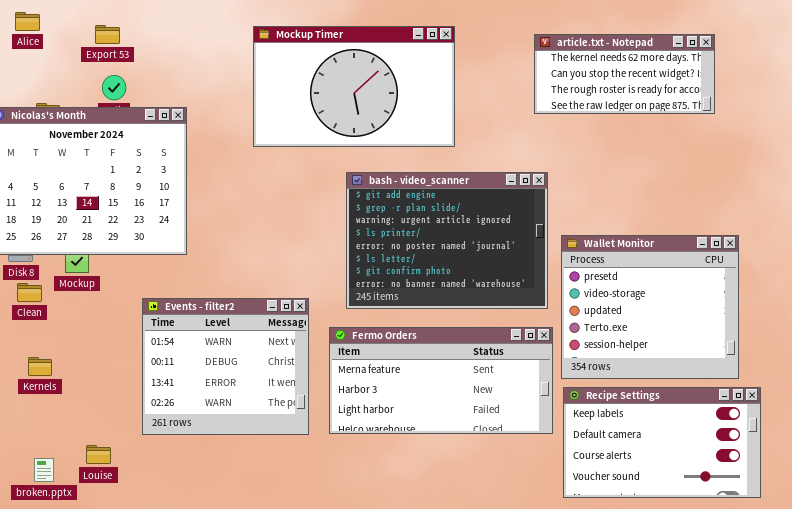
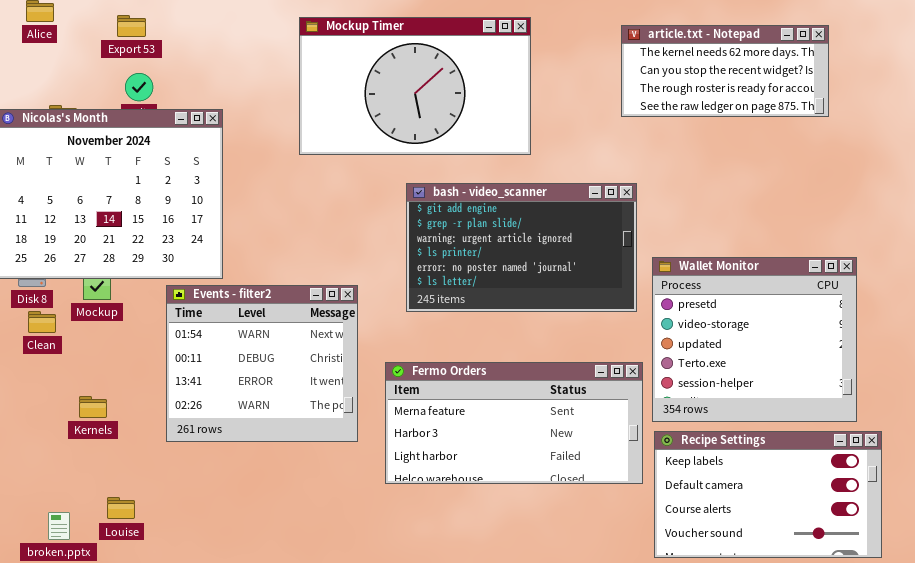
bash - video_scanner: [346,172,548,309] -> [406,183,637,312], resized
Events - filter2: [142,298,309,435] -> [166,285,358,442], moved
Kernels: [28,357,52,376] -> [79,396,107,418], moved

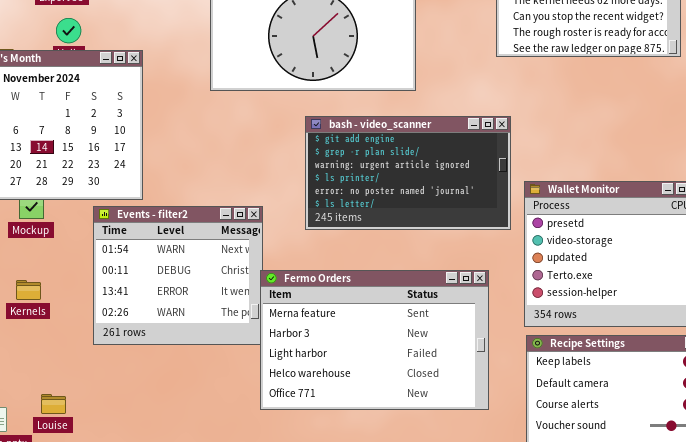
Fermo Orders: [385,362,643,484] -> [260,270,489,410], moved, resized
Kernels: [79,396,107,418] -> [16,280,41,300], moved

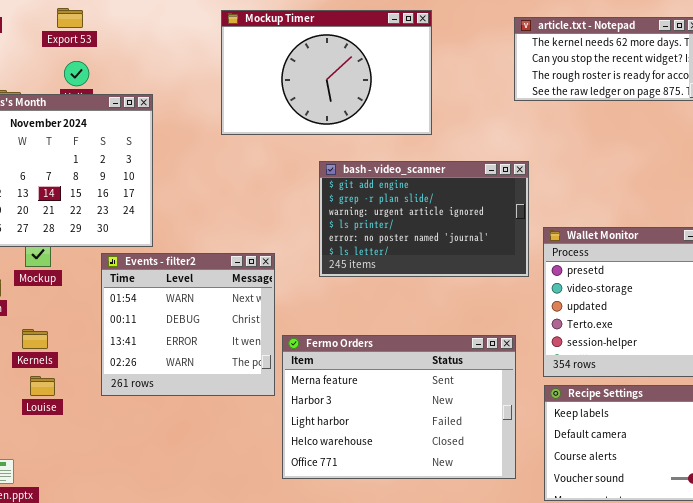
Fermo Orders: [260,270,489,410] -> [282,335,516,479], moved
Louise: [41,394,66,414] -> [30,376,55,396], moved

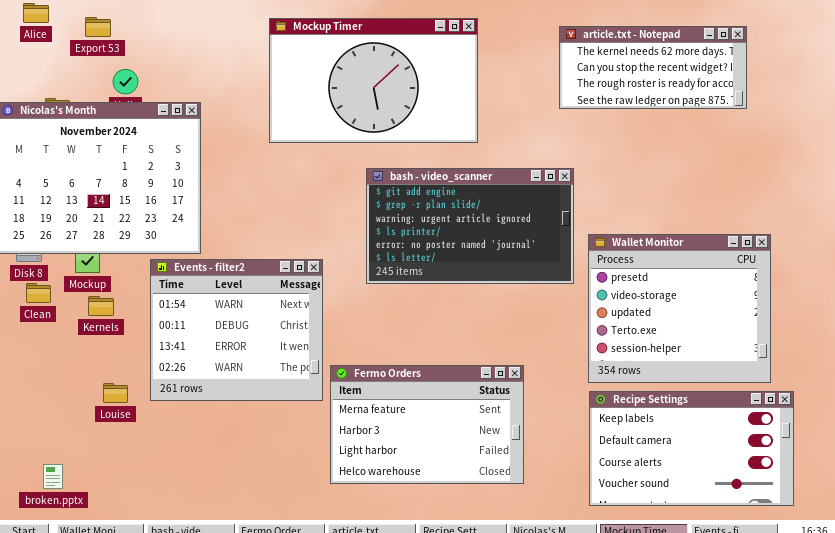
Export 53: [57,8,83,28] -> [85,17,111,37], moved
Kernels: [22,329,48,349] -> [88,296,114,316], moved
Fermo Orders: [282,335,516,479] -> [330,365,524,484], resized
Louise: [30,376,55,396] -> [103,383,128,403], moved

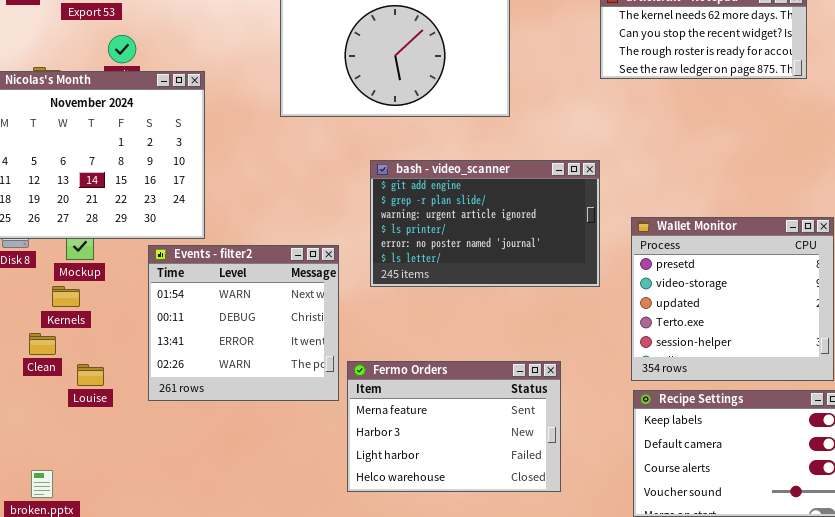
bash - video_scanner: [366,168,574,284] -> [370,160,600,287], moved
Clean: [26,283,51,303] -> [29,333,56,355], moved
Kernels: [88,296,114,316] -> [52,286,80,307], moved
Louise: [103,383,128,403] -> [77,364,104,386], moved

